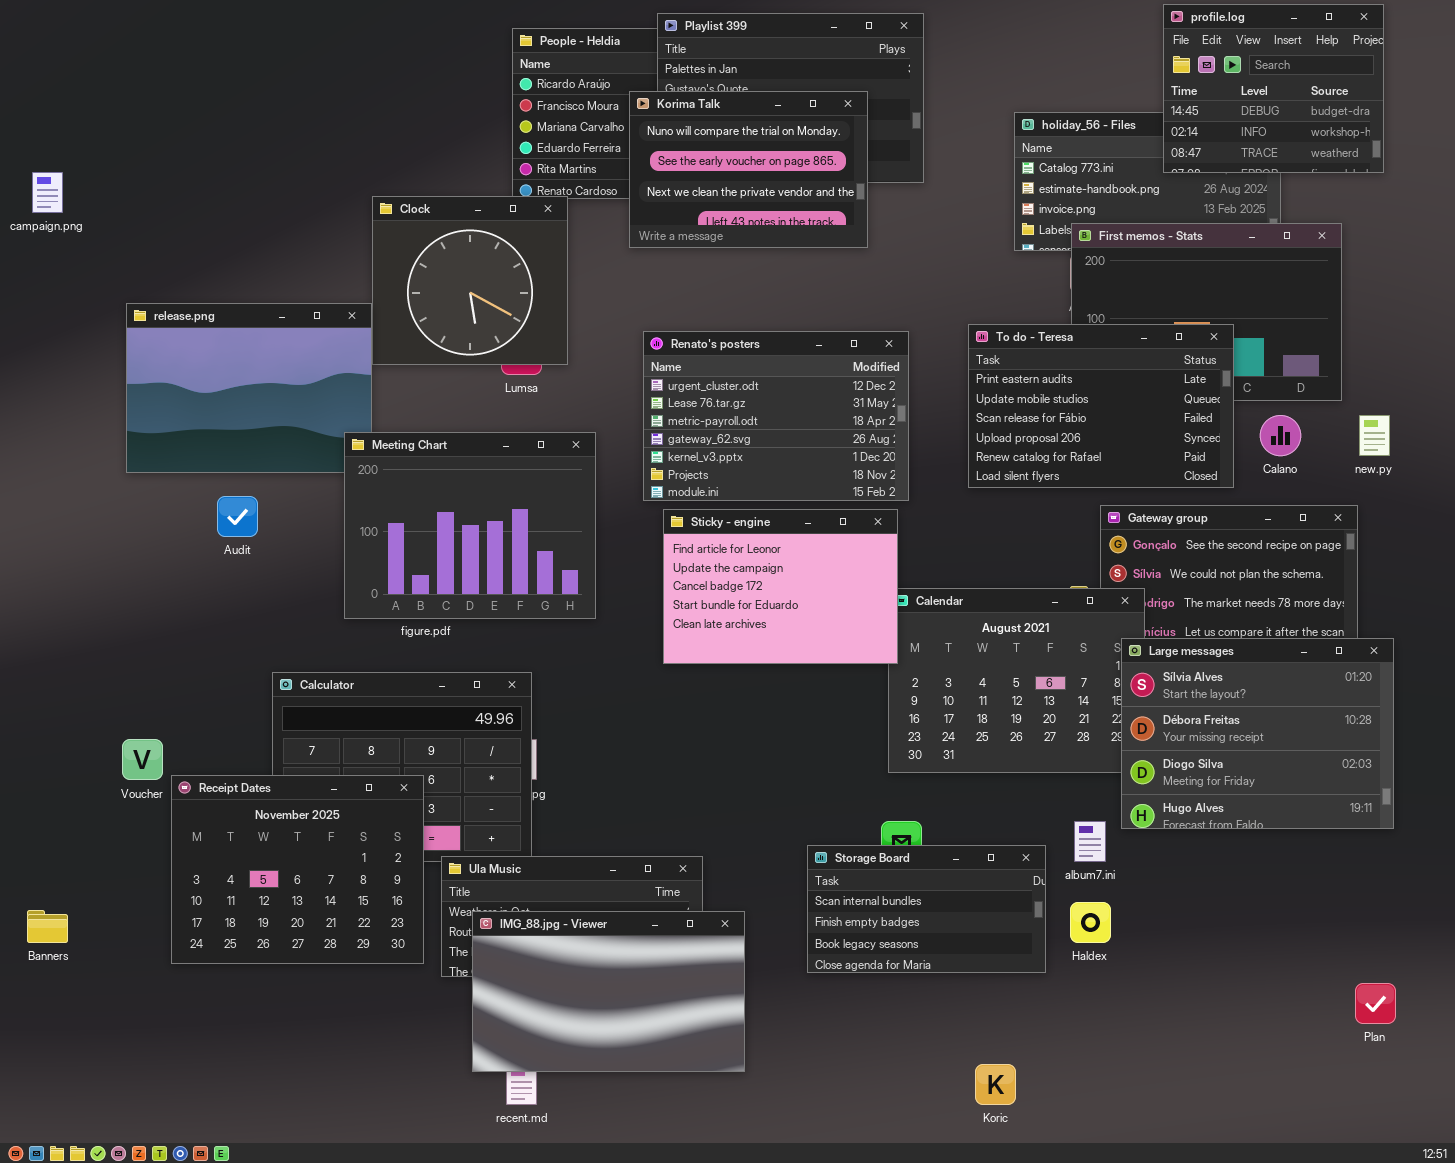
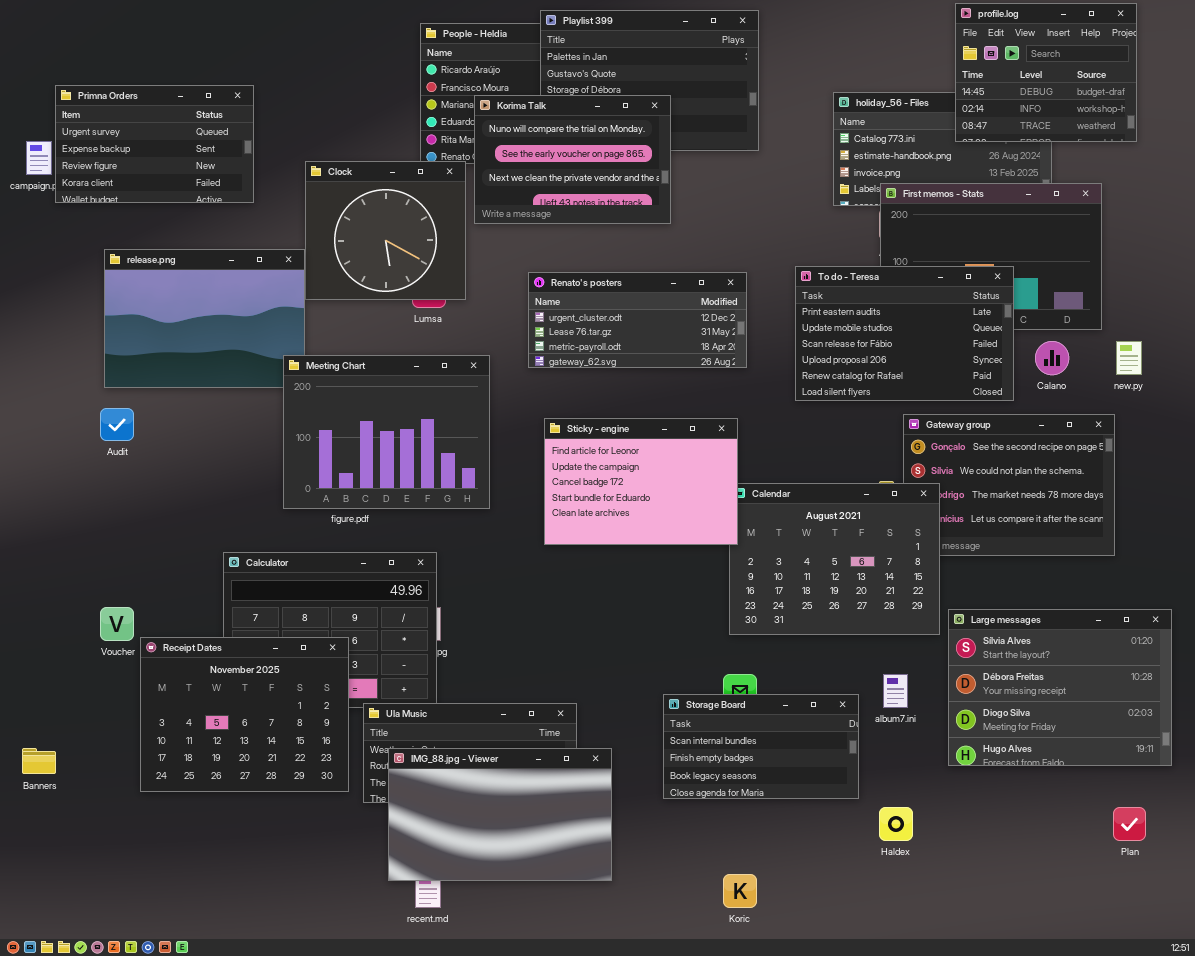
Korima Talk: [629,91,868,248] -> [474,95,671,224], moved
Primna Orders: none -> [55,85,254,203], opened
Renato's posters: [643,331,909,501] -> [528,272,747,368], resized
Audit: [217,496,258,537] -> [100,408,134,441], moved
Large messages: [1121,638,1394,829] -> [948,609,1172,766], moved
Haldex: [1070,902,1111,943] -> [879,807,913,841], moved
Koric: [975,1064,1016,1105] -> [723,874,757,908], moved

